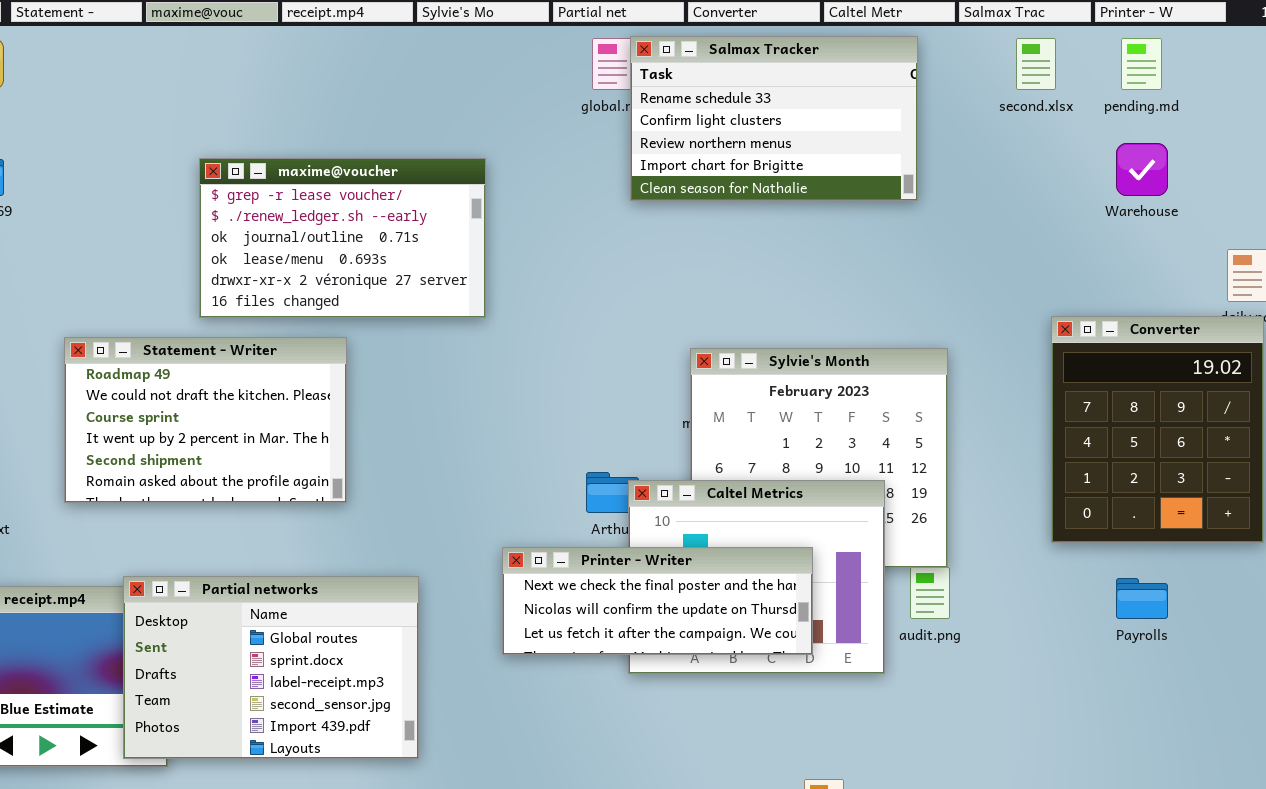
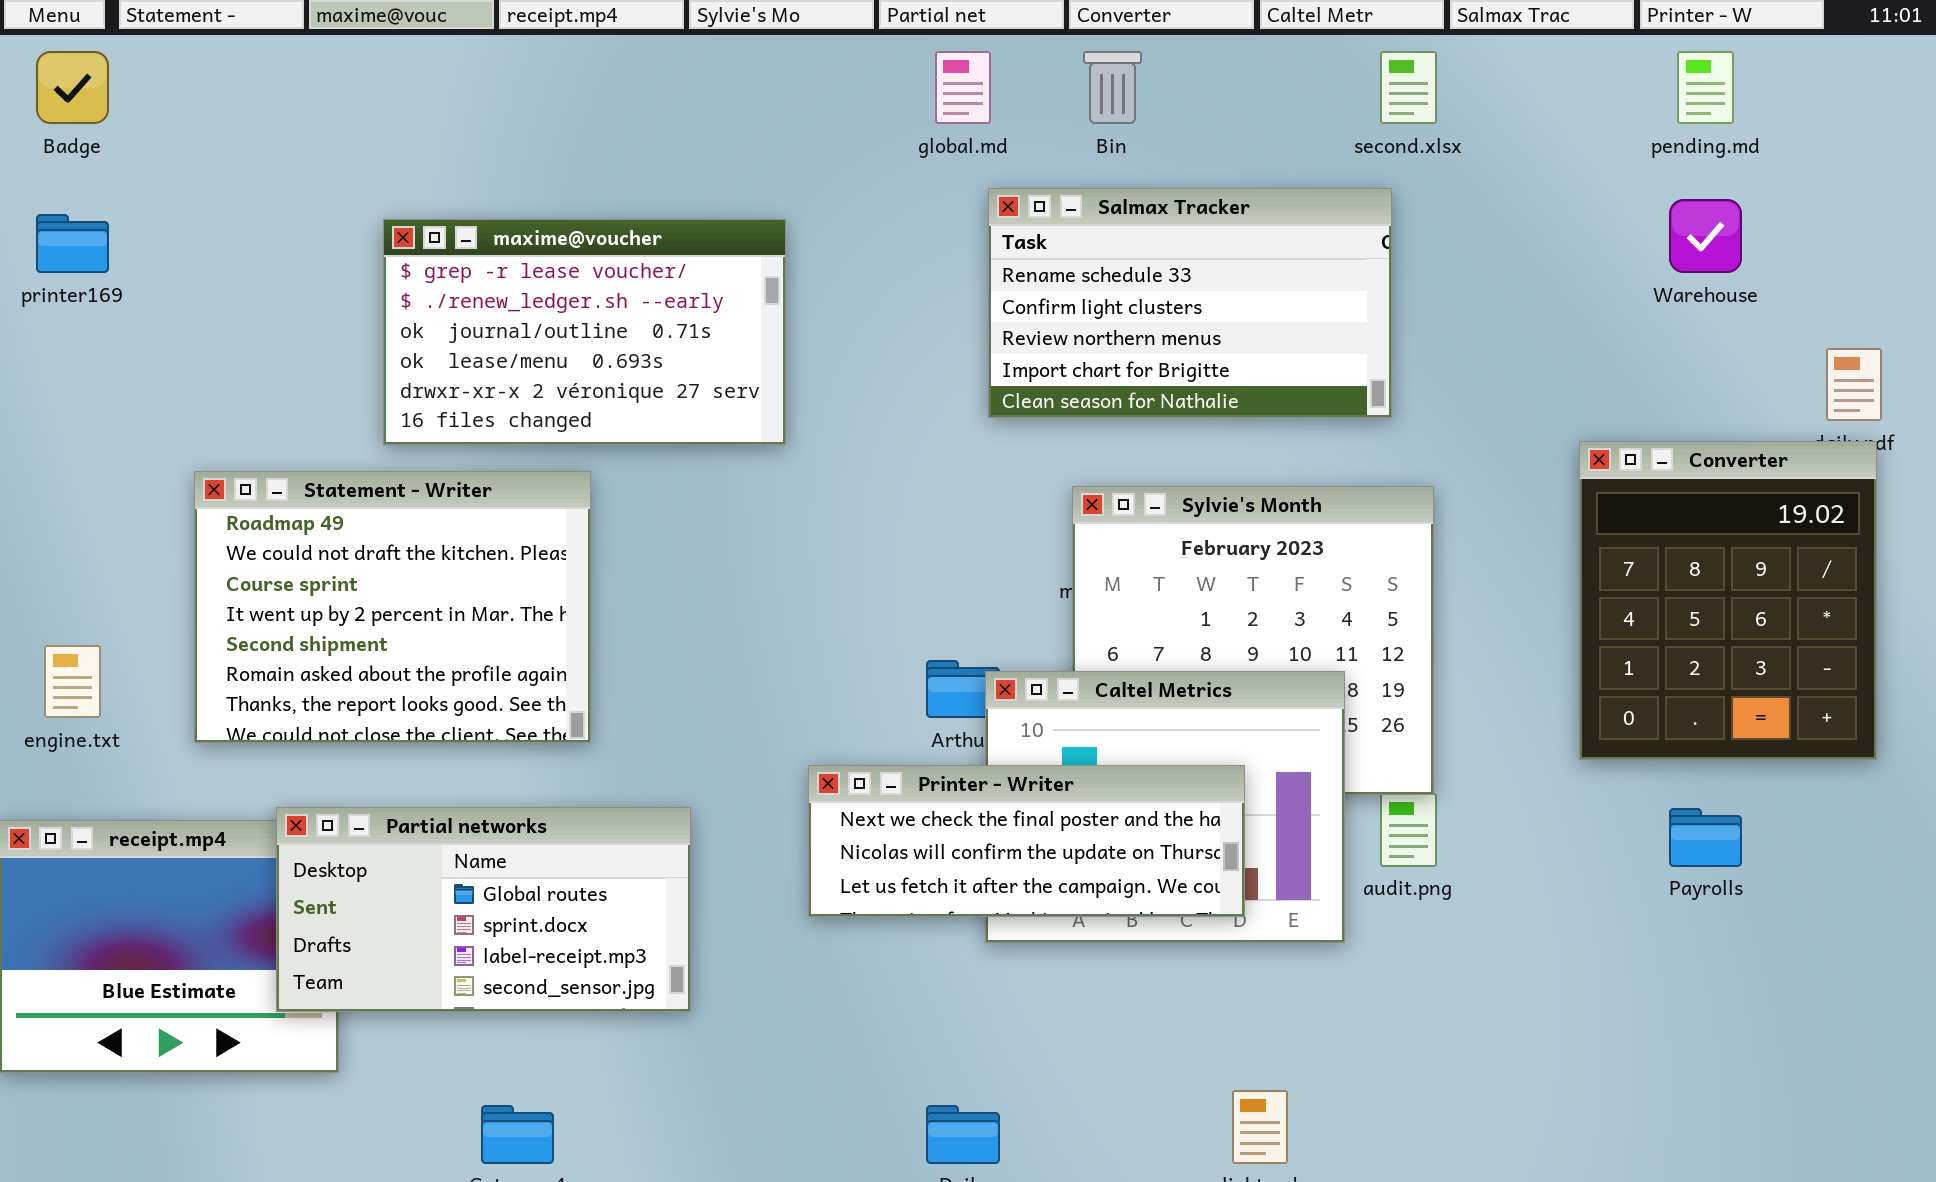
Salmax Tracker: [630,36,918,201] -> [988,188,1392,418], moved
second.xlsx: [1016,38,1056,90] -> [1380,51,1437,124], moved
Statement - Writer: [64,337,347,503] -> [194,471,591,743], resized
Partial networks: [123,576,419,759] -> [276,807,691,1012], resized

